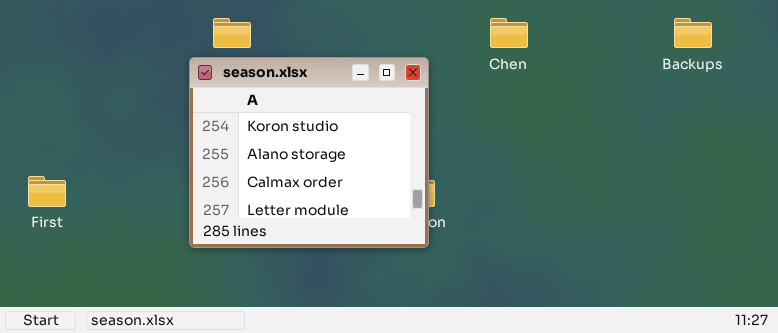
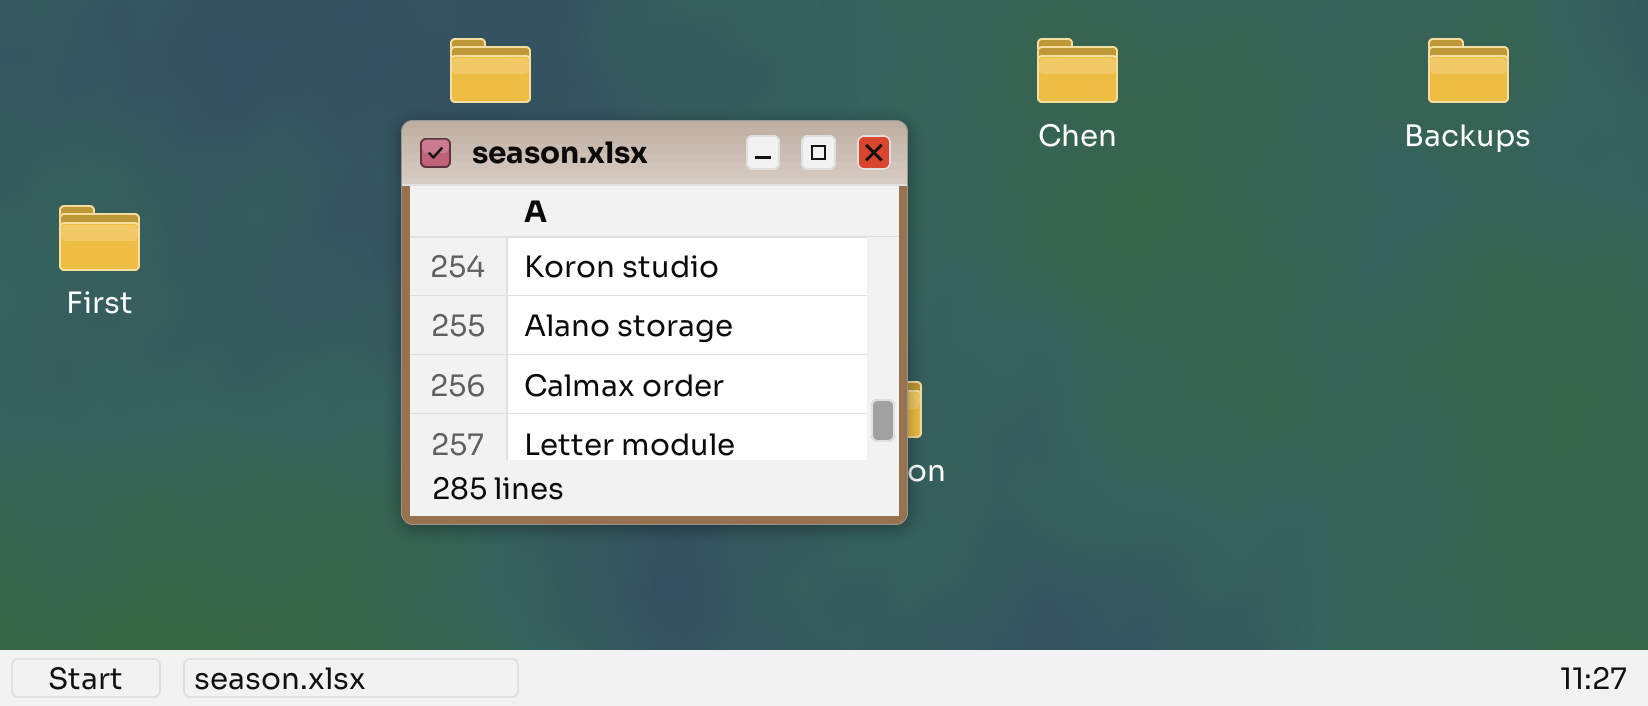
First: [28,176,66,207] -> [59,205,140,271], moved

